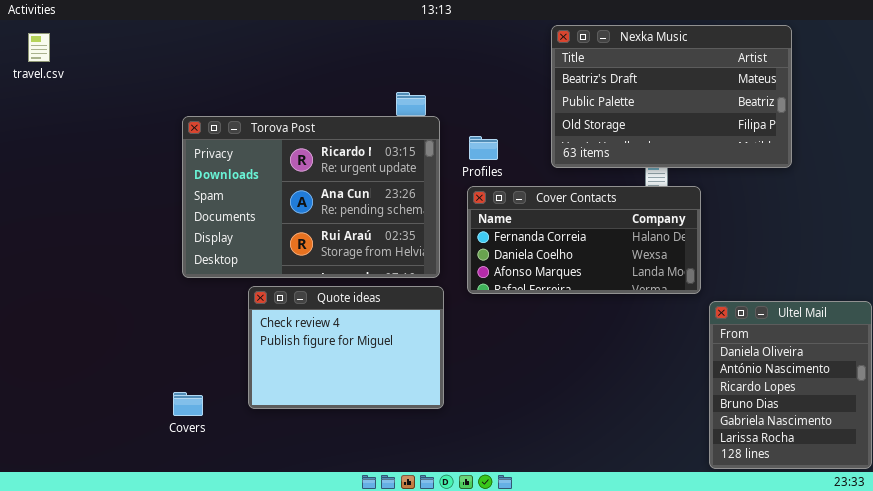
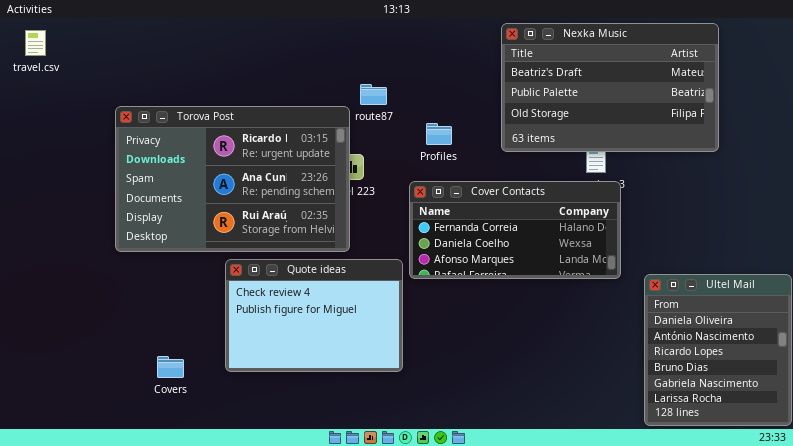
Torova Post: [182,116,440,278] -> [115,106,350,252], moved
Cover Contacts: [467,186,701,294] -> [409,181,621,279], moved

